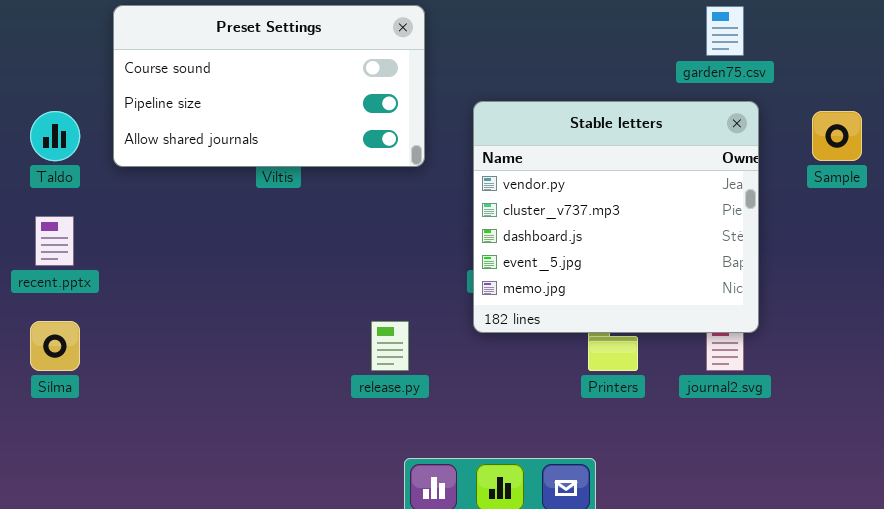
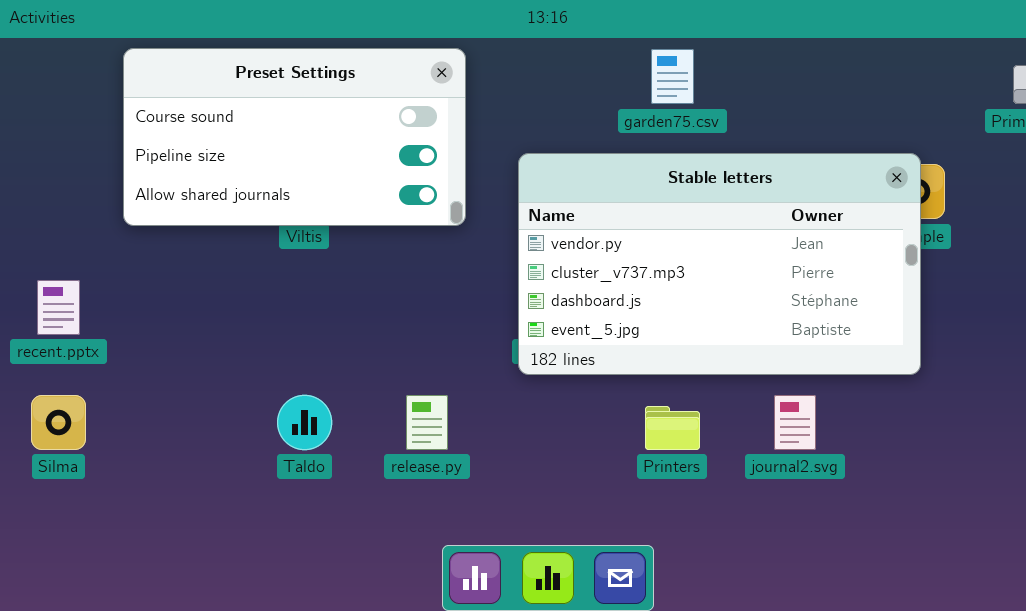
garden75.csv: [706,6,744,56] -> [651,49,694,104], moved
Stable letters: [473,101,759,333] -> [518,153,921,375], resized
Taldo: [30,111,80,161] -> [277,395,332,450], moved

